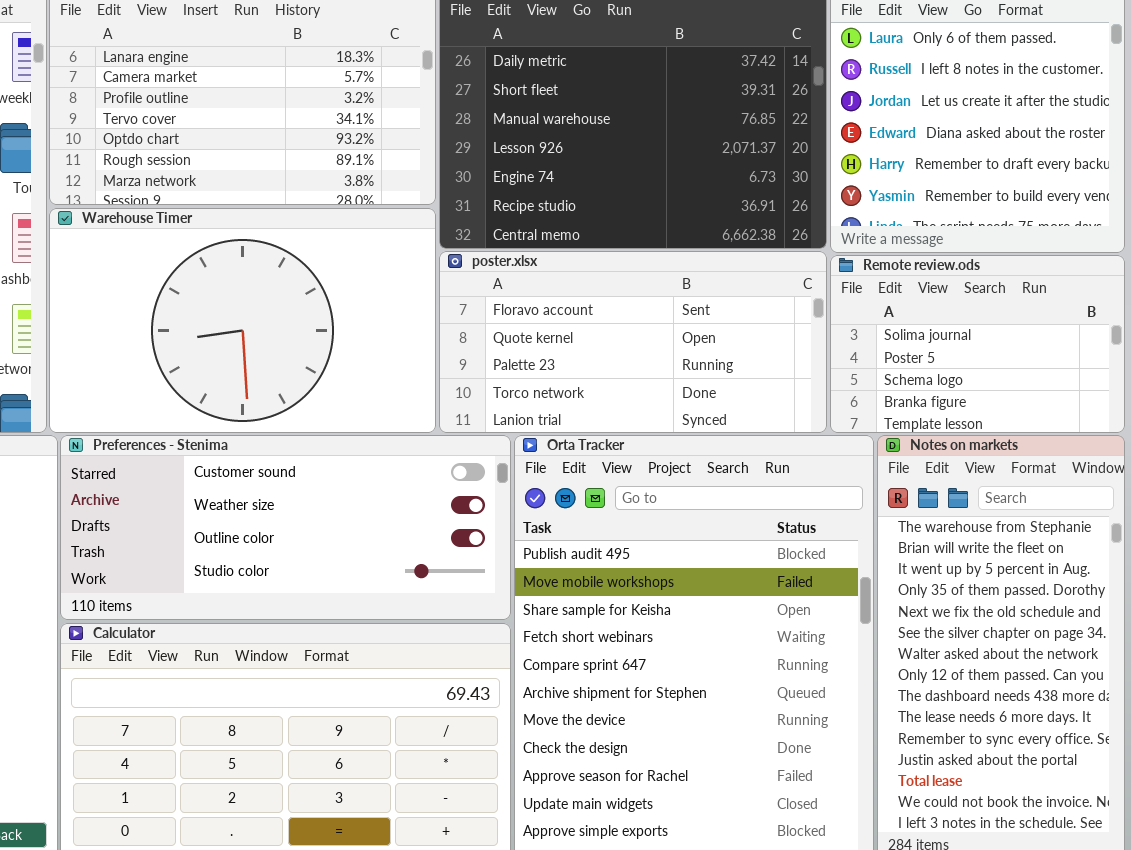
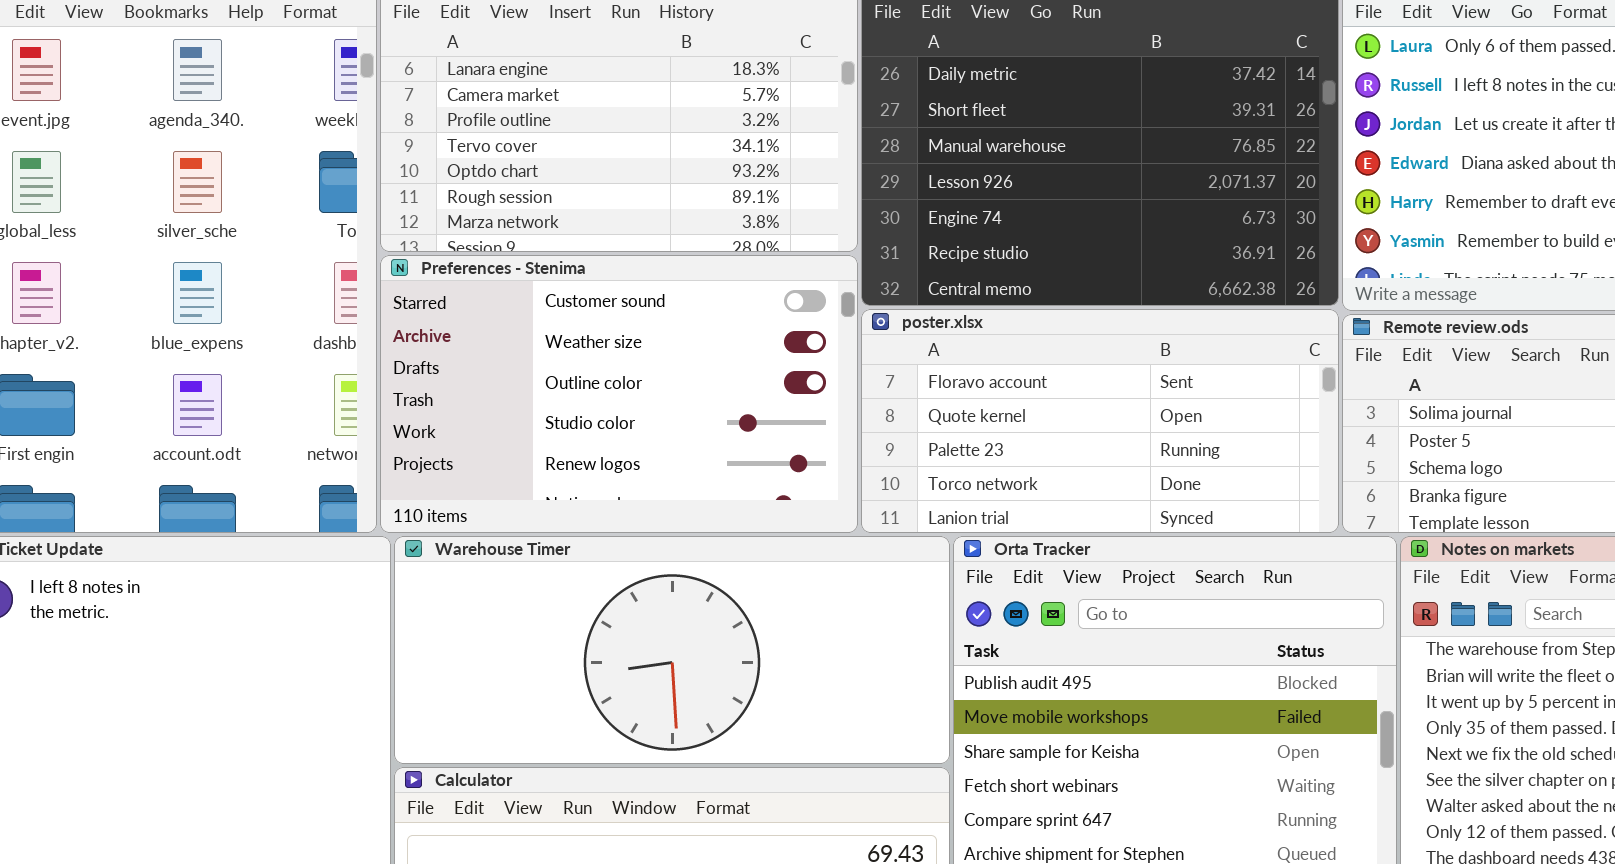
Warehouse Timer: [49,208,436,433] -> [394,536,950,764], moved, resized
Preferences - Stenima: [60,435,511,620] -> [380,255,858,533], moved, resized

